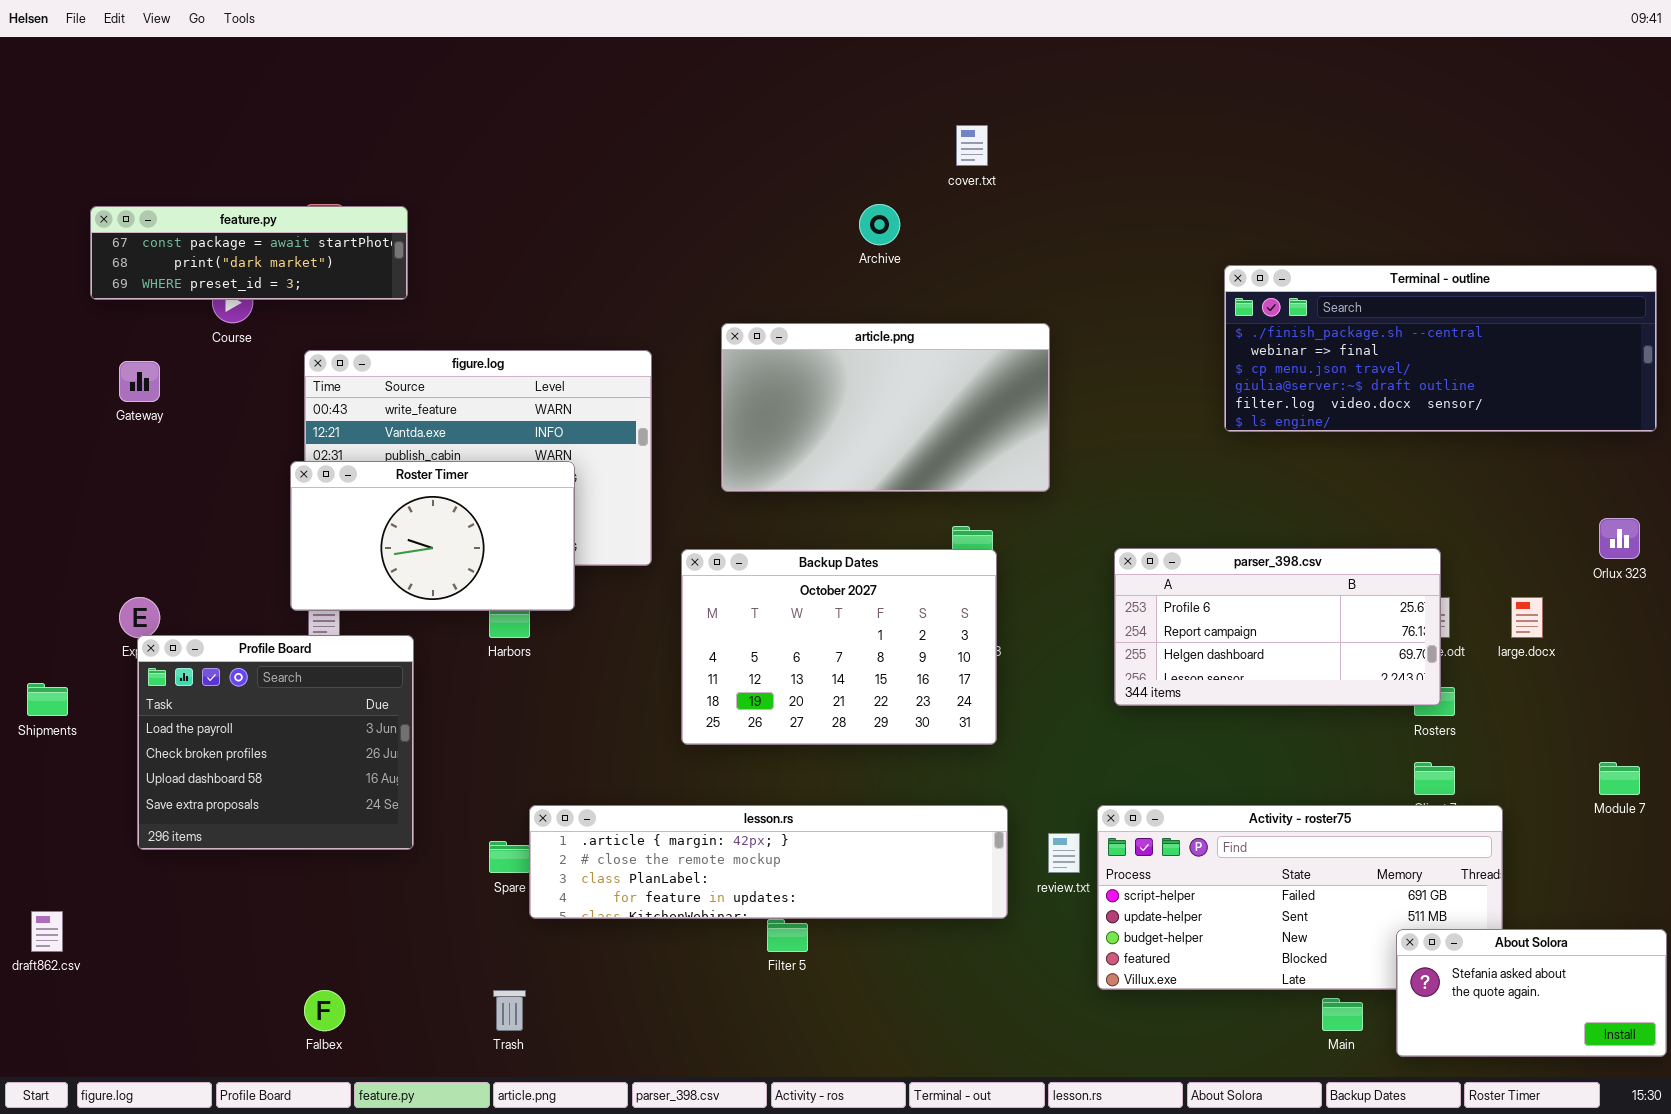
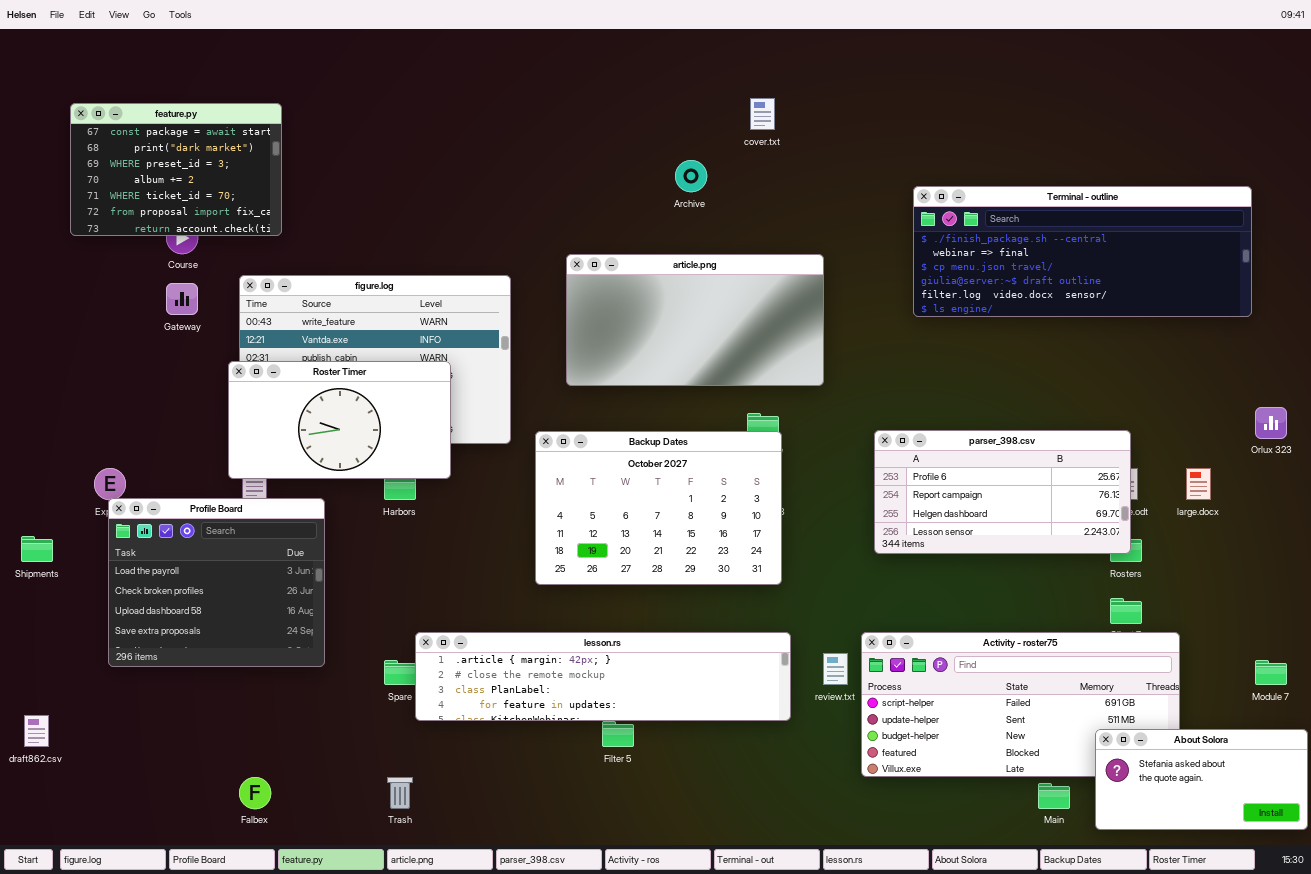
feature.py: [90,206,408,300] -> [70,103,282,236], resized
Terminal - outline: [1224,265,1657,432] -> [913,186,1252,317], moved
Gateway: [119,361,160,402] -> [166,283,198,315], moved
Module 7: [1599,762,1640,795] -> [1255,660,1287,685], moved

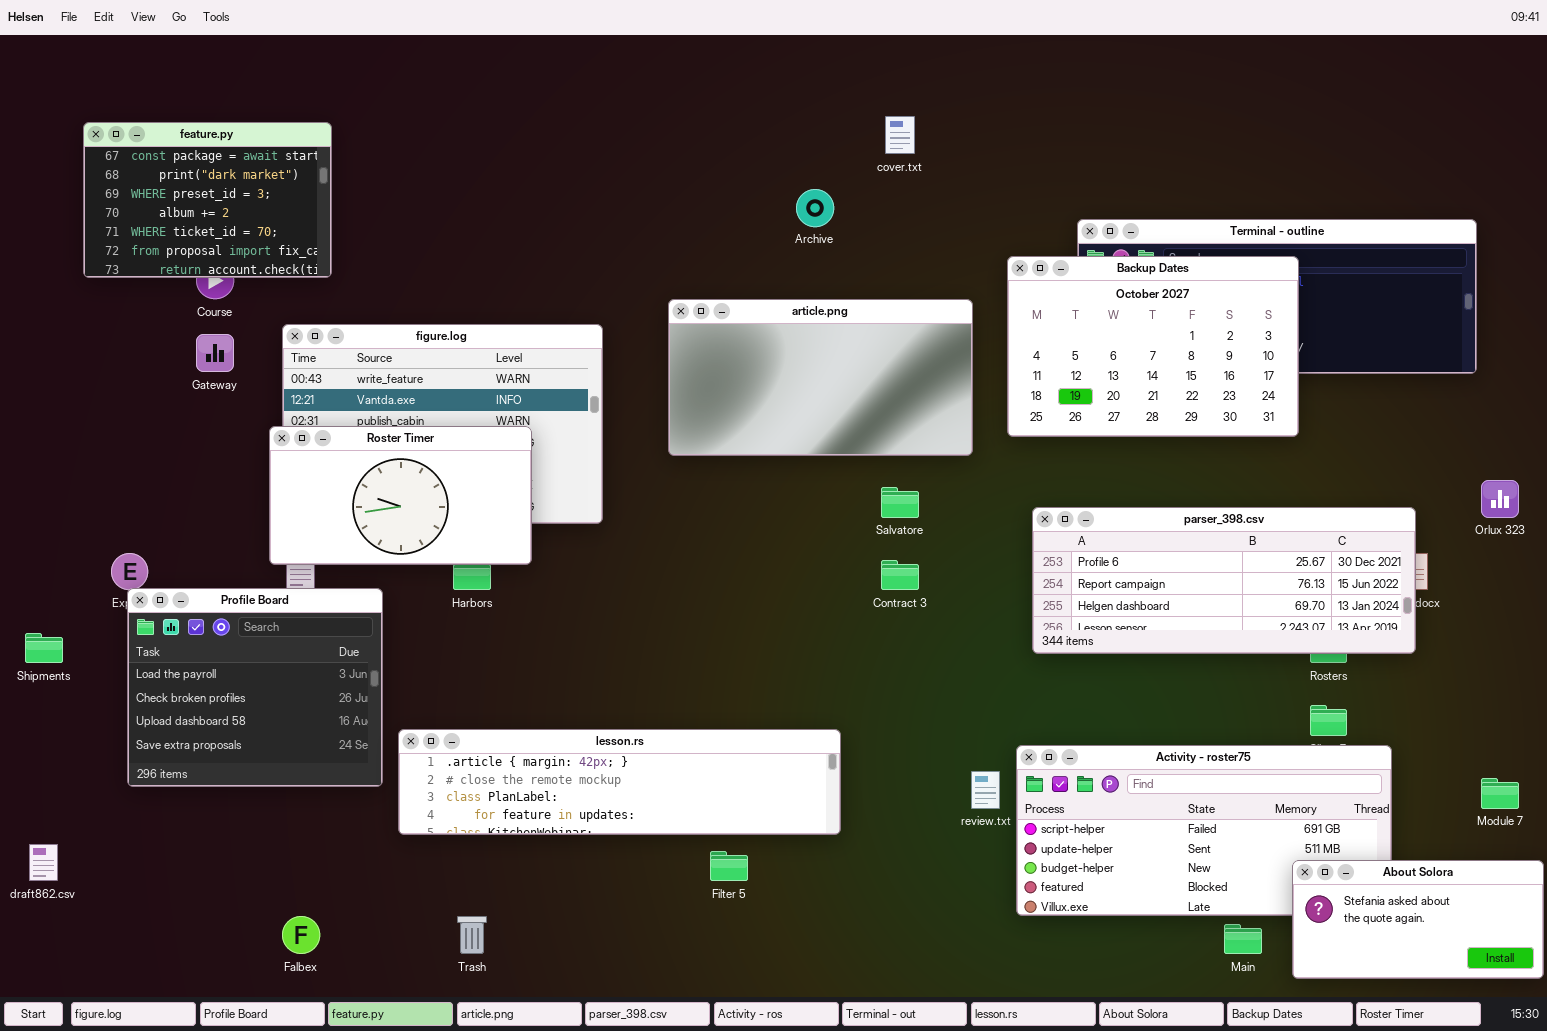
parser_398.csv: [874,430,1131,554] -> [1032,507,1416,654], resized
Backup Dates: [535,431,782,585] -> [1007,256,1299,437], moved
lesson.rs: [415,632,791,721] -> [398,729,841,835], moved

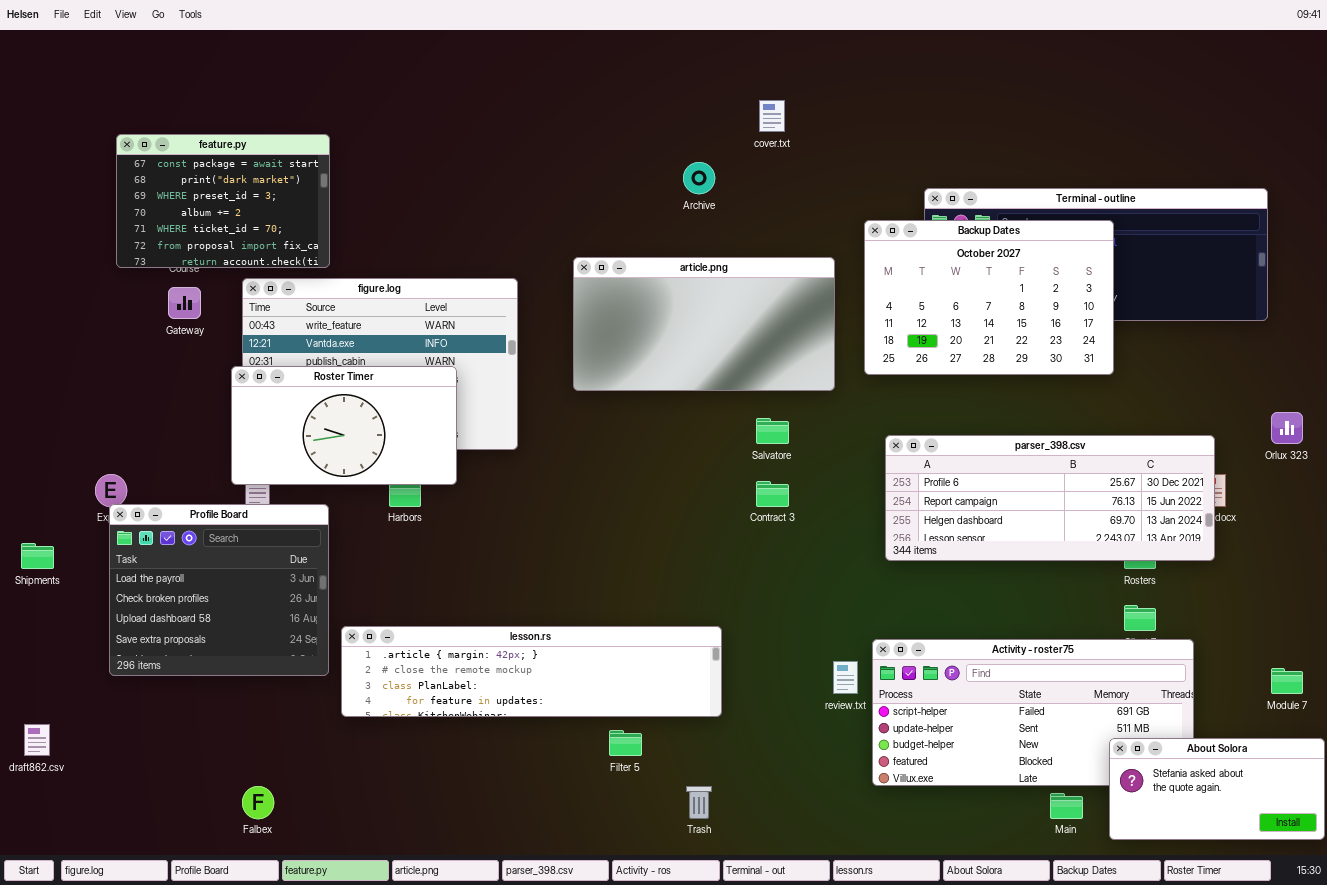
feature.py: [83,122,332,278] -> [116,134,330,268], moved
Trash: [457,916,487,954] -> [686,786,712,819], moved

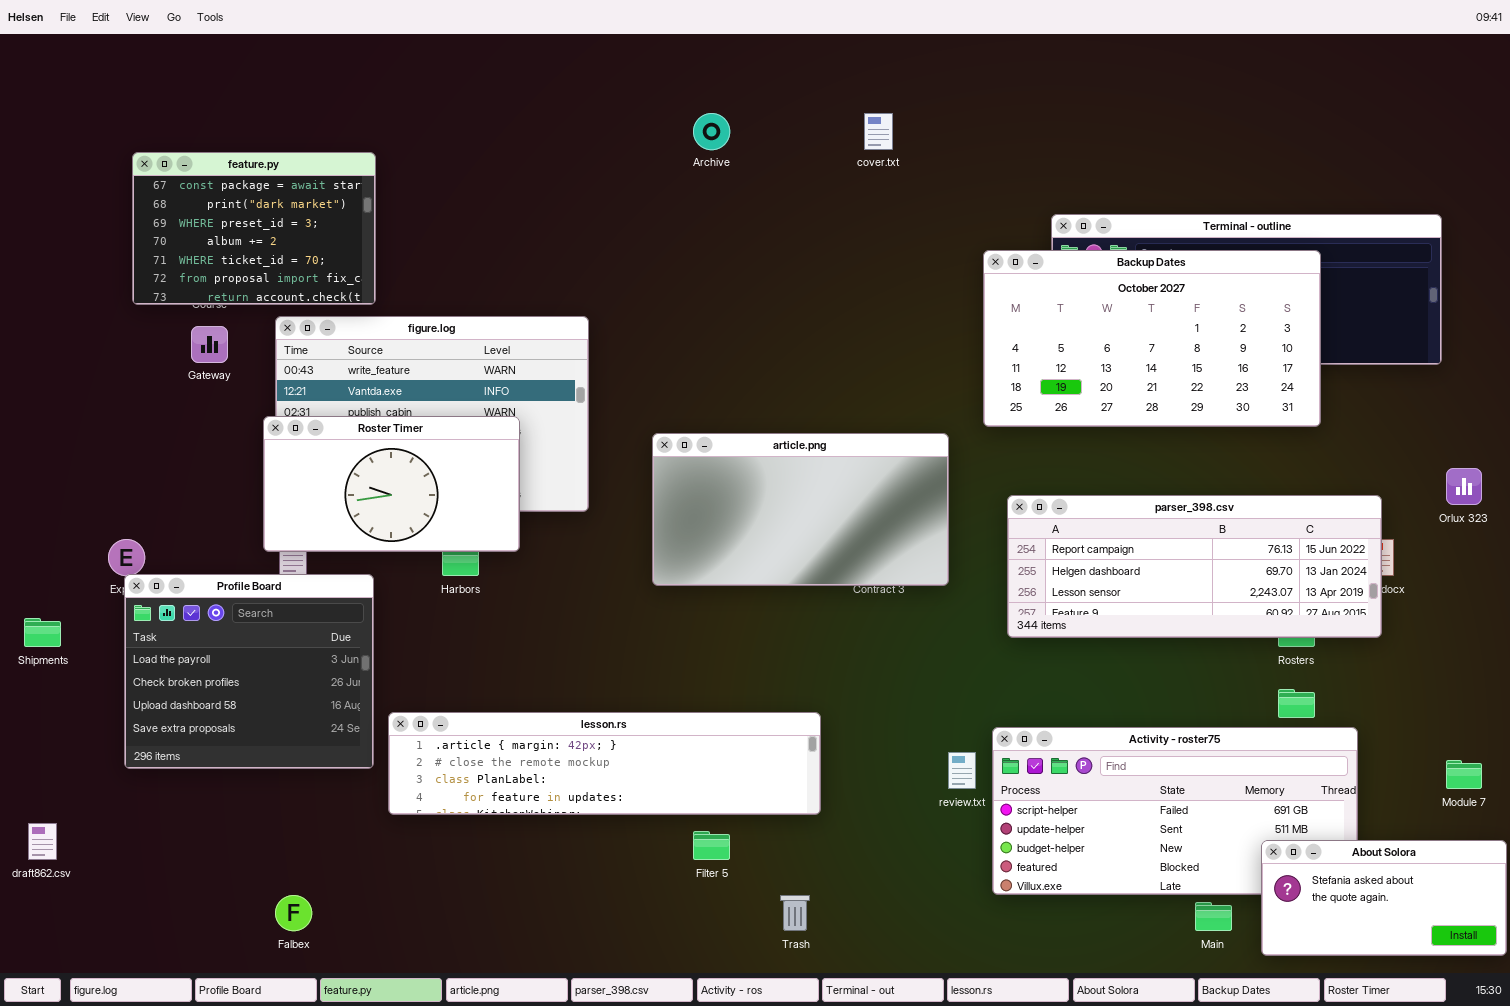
Archive: [683,162,715,194] -> [693,113,730,150], moved
Backup Dates: [864,220,1114,375] -> [983,250,1321,427], resized
article.png: [573,257,835,391] -> [652,433,949,586], moved
parser_398.csv: [885,435,1215,561] -> [1007,495,1382,638], scrolled down 1 row

